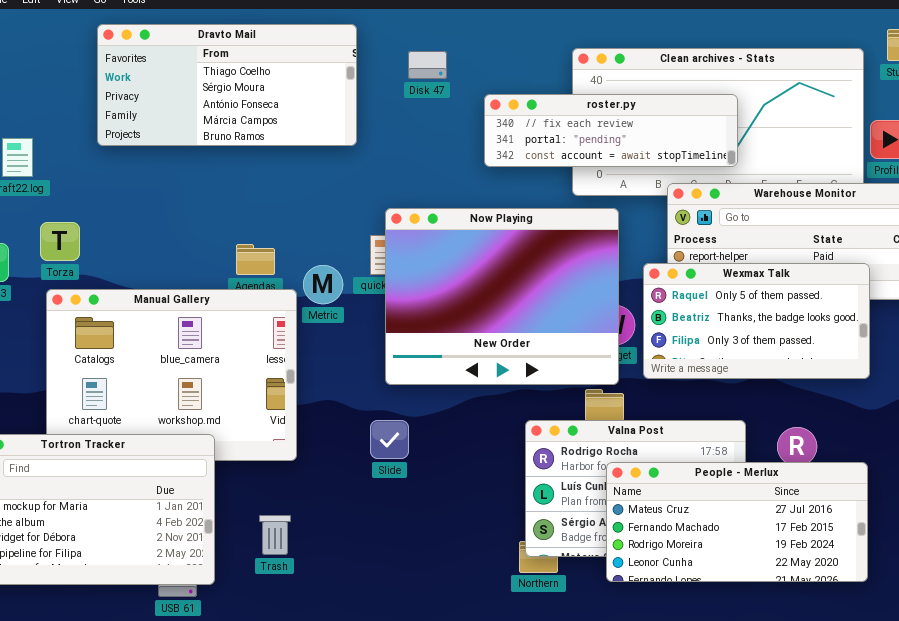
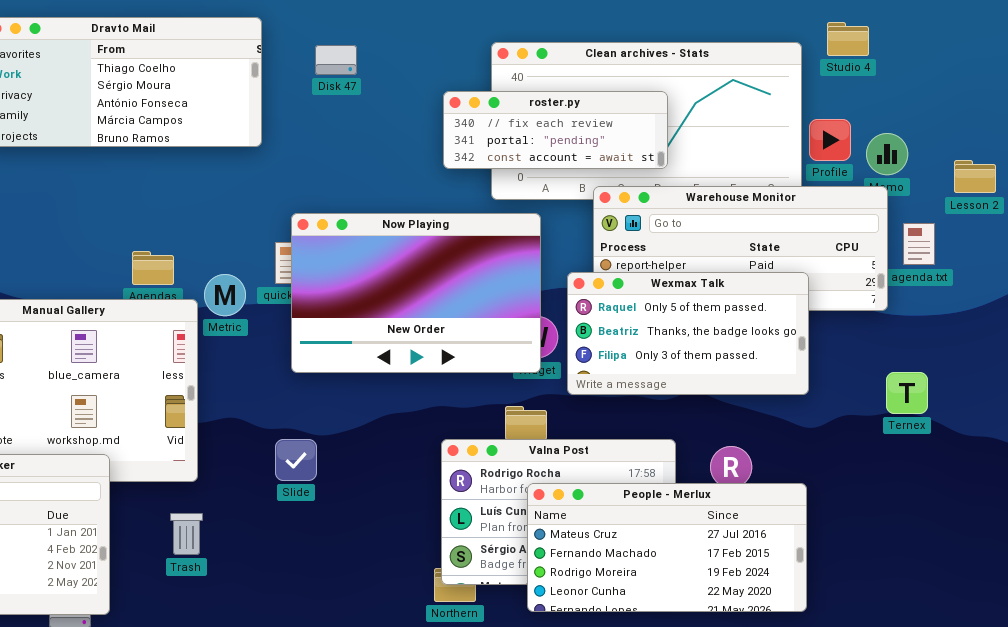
roster.py: [484,94,738,167] -> [443,91,668,169], resized
Now Playing: [385,208,619,385] -> [291,213,541,373], resized
Trash: [259,515,291,555] -> [170,513,203,555], moved

